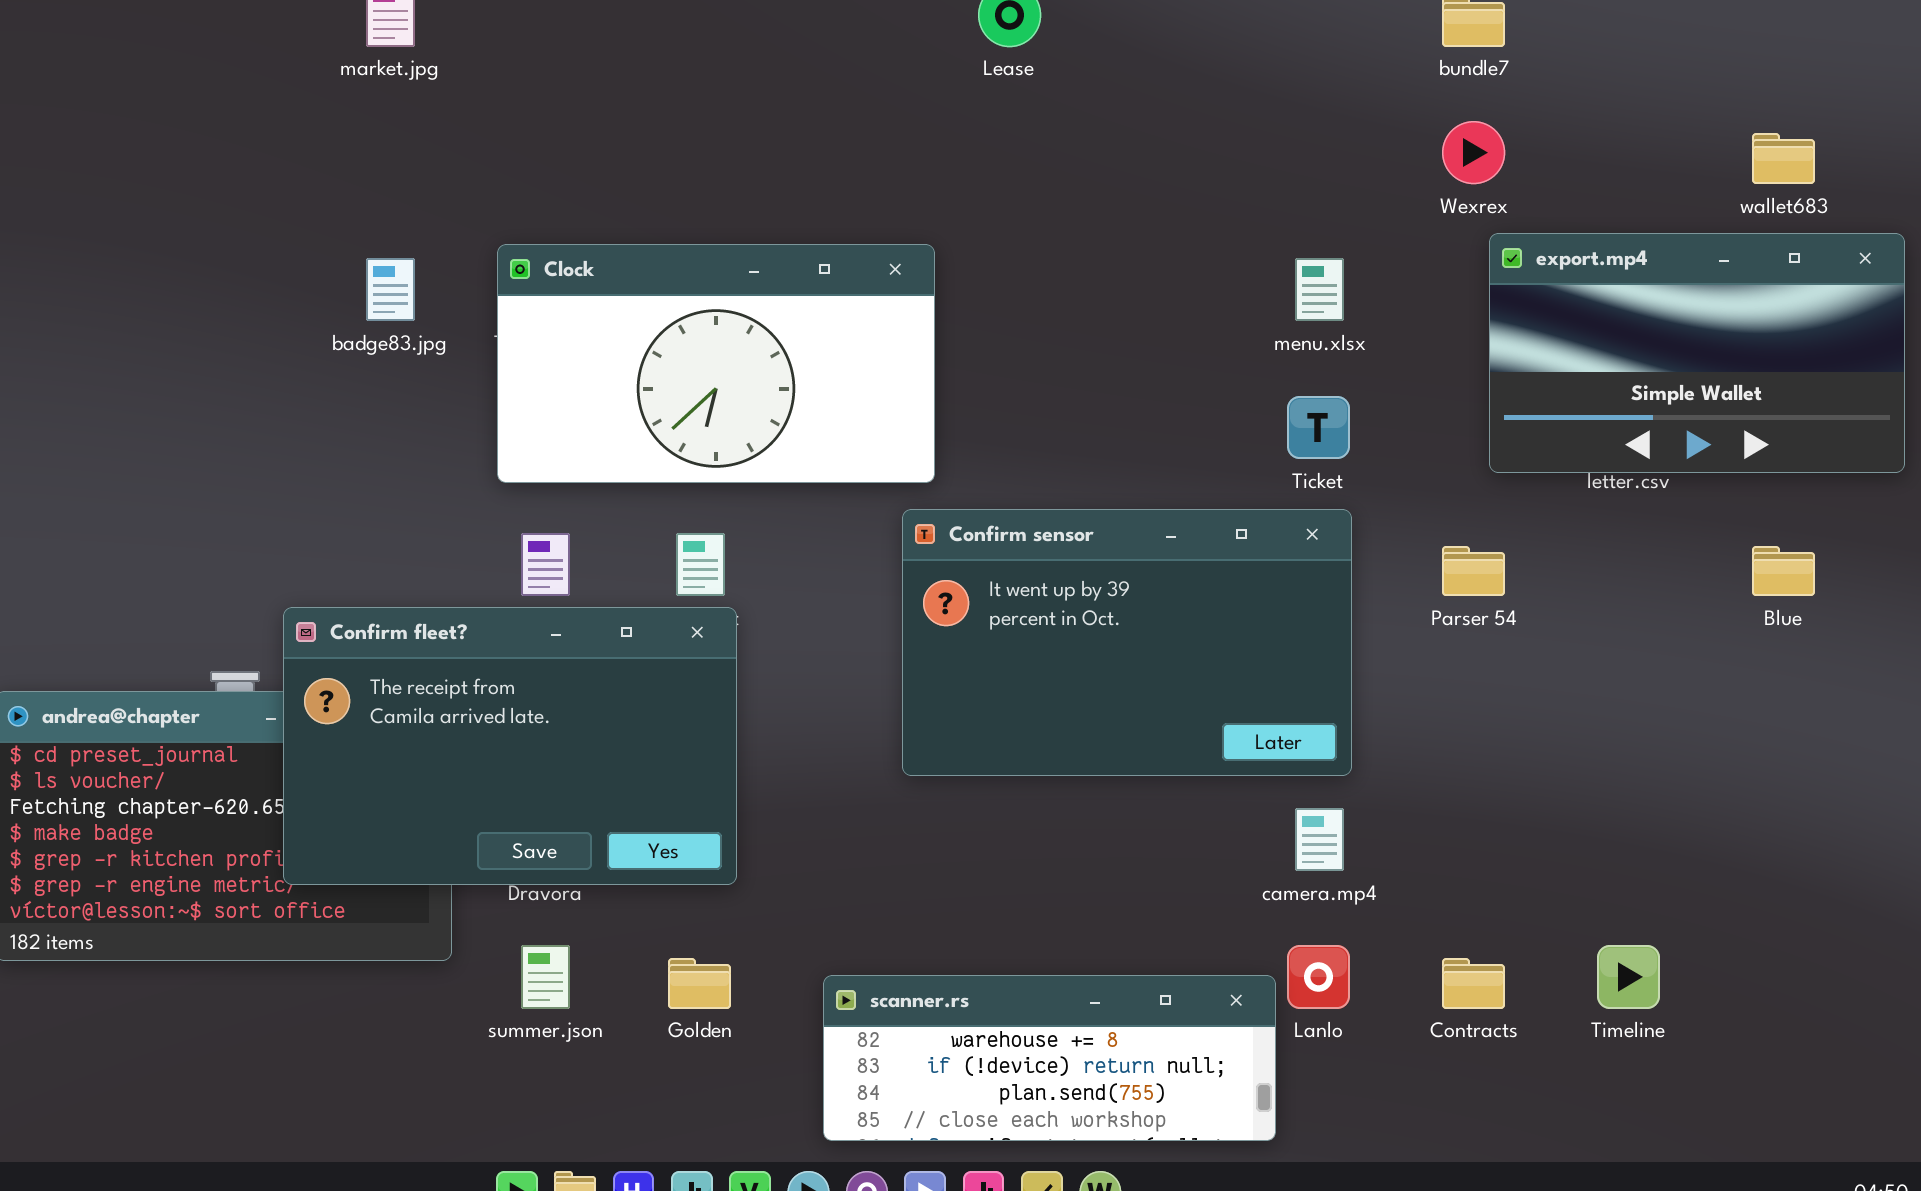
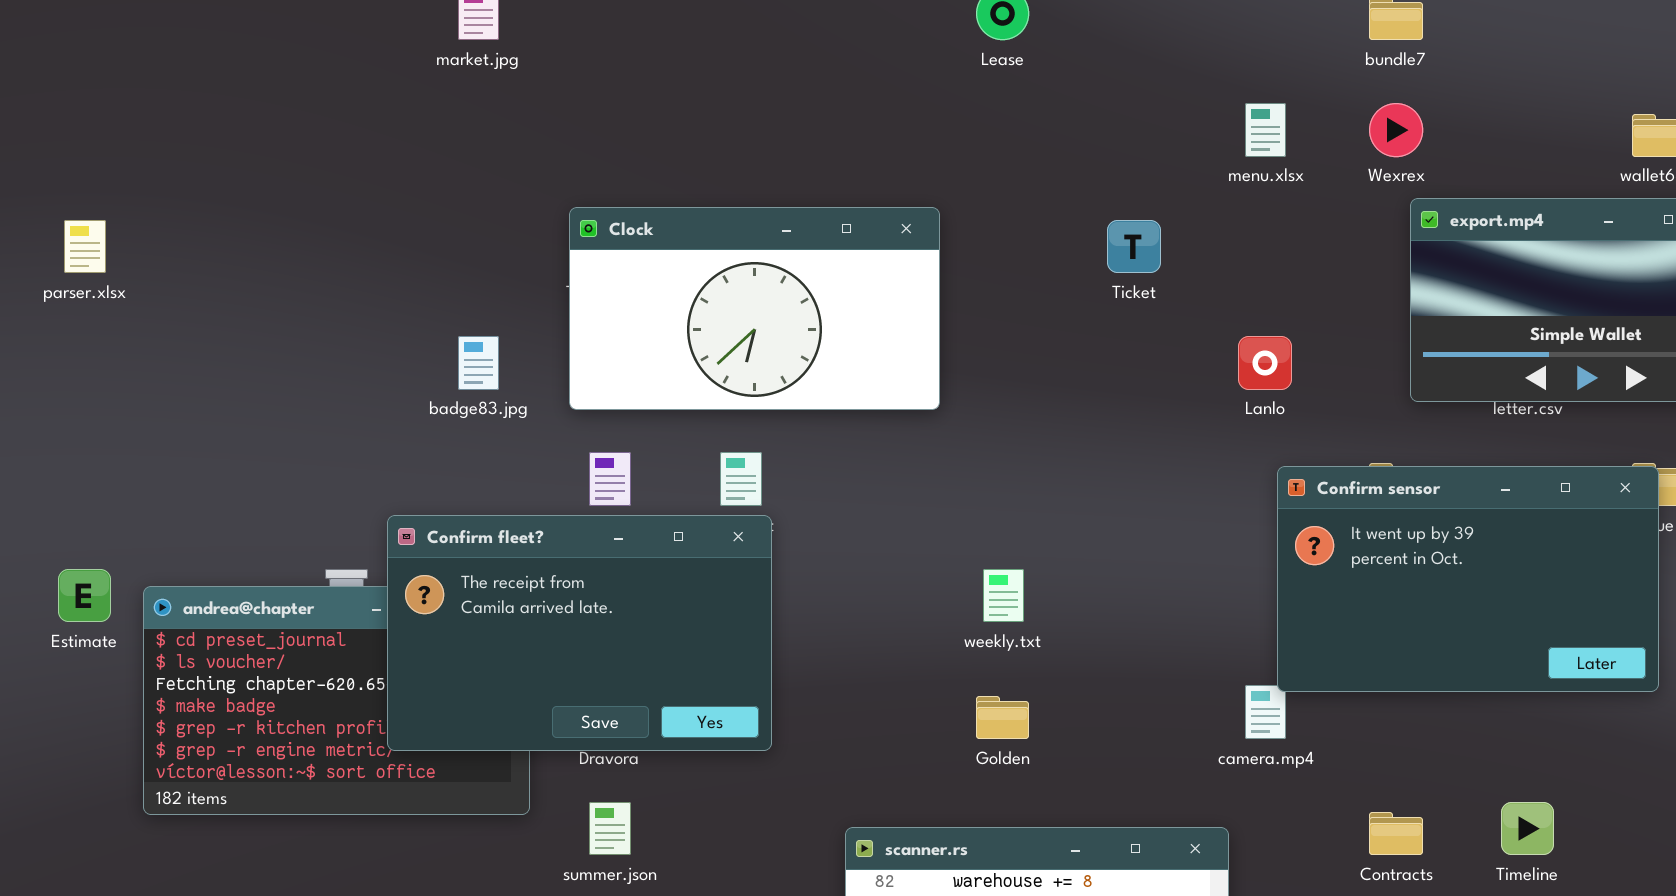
badge83.jpg: [366,258,415,321] -> [458,336,499,390], moved
menu.xlsx: [1295,258,1344,321] -> [1245,103,1286,157], moved
Ticket: [1287,396,1350,459] -> [1107,220,1161,273], moved
Confirm sensor: [902,509,1352,776] -> [1277,466,1659,692], moved
Lanlo: [1287,945,1350,1009] -> [1238,336,1292,390], moved
Golden: [668,958,731,1009] -> [976,696,1029,739], moved

